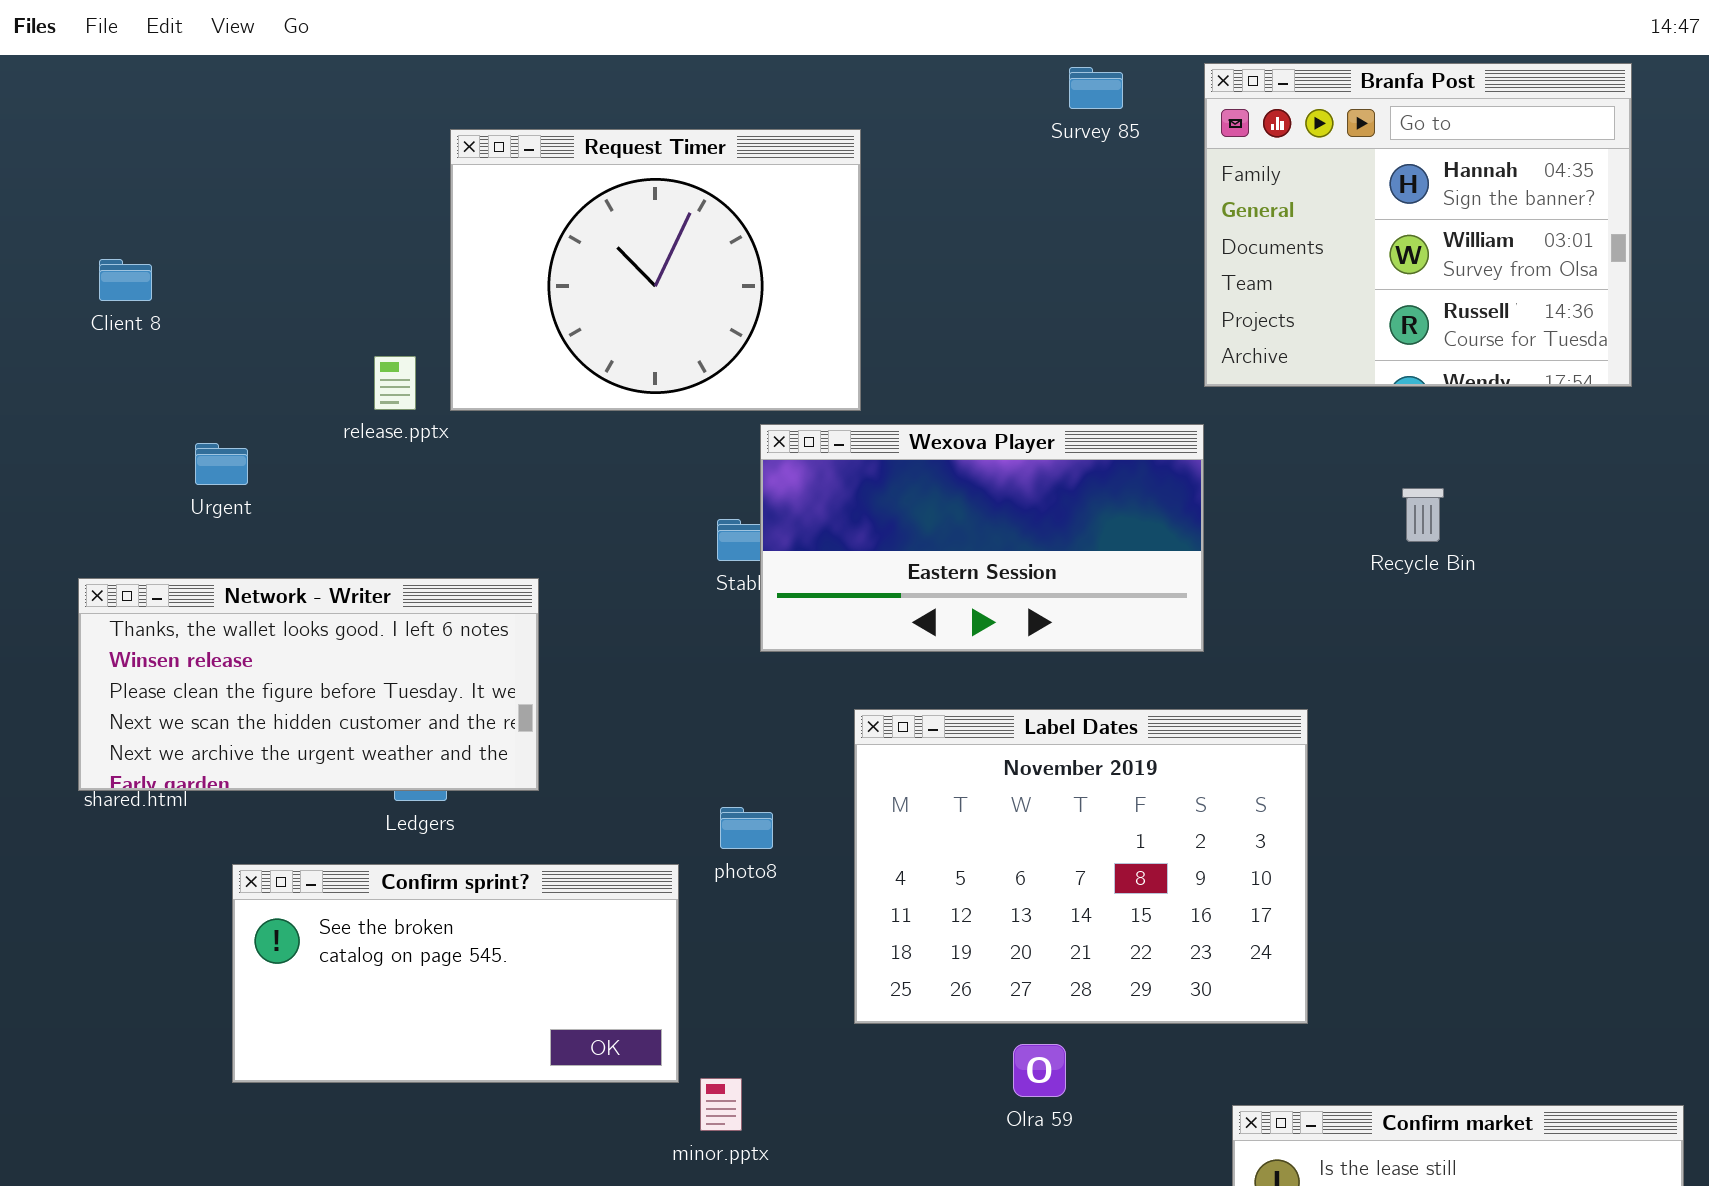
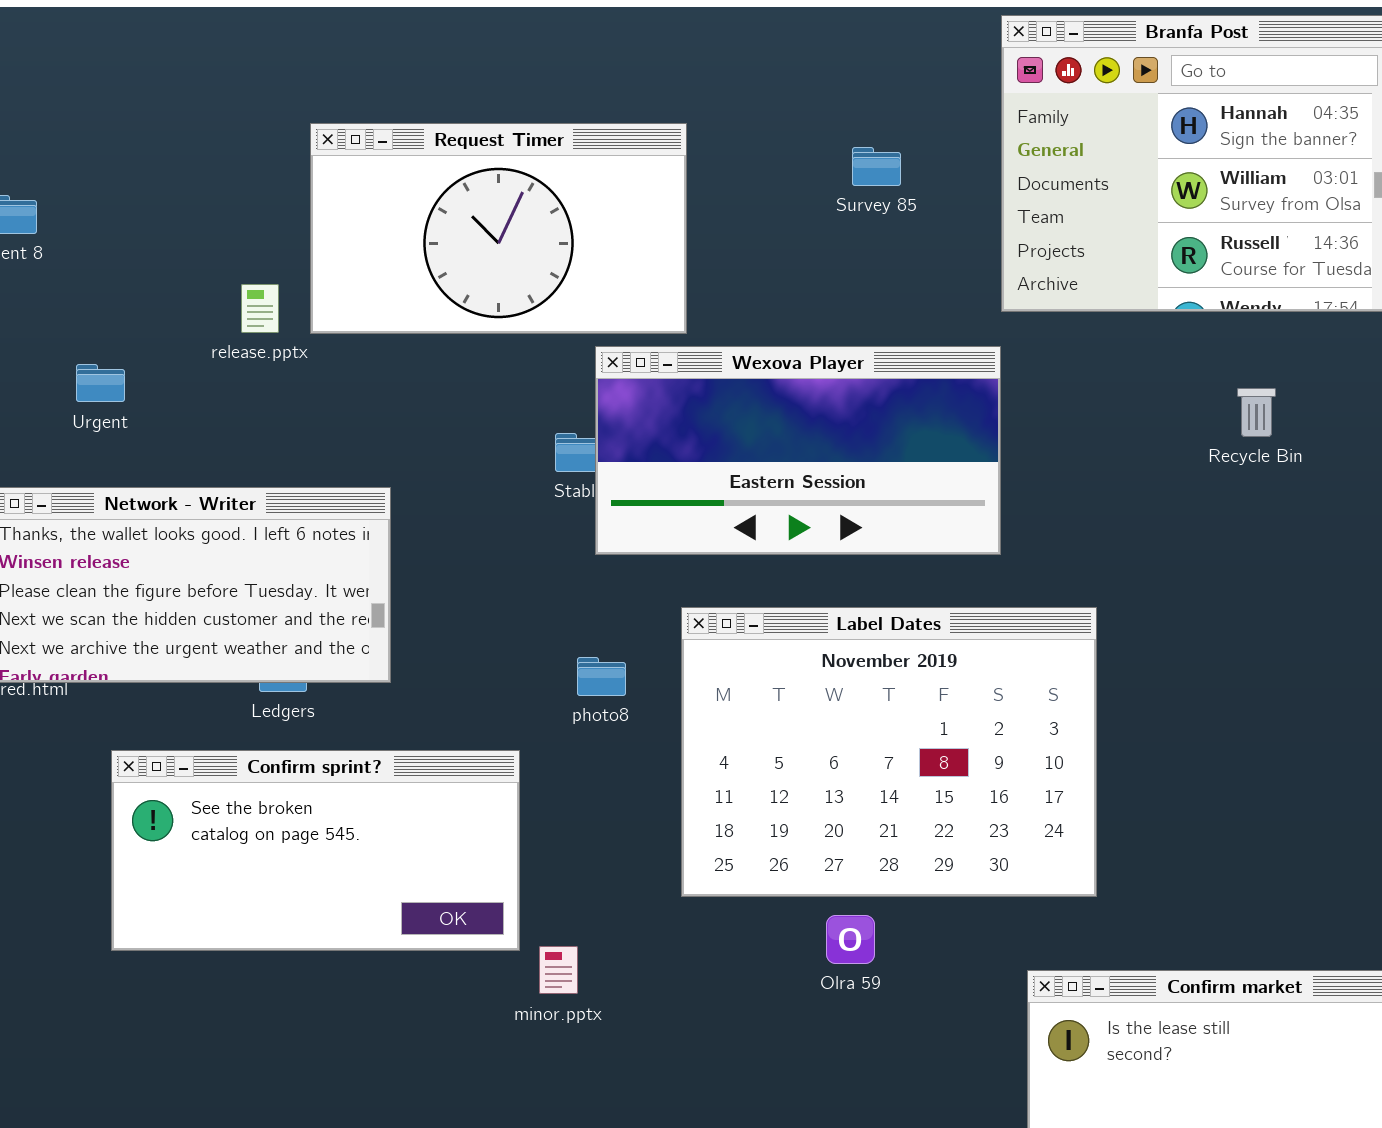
Survey 85: [1069,67,1123,109] -> [852,147,901,186], moved
Request Timer: [450,129,861,411] -> [310,123,687,334], resized
Recycle Bin: [1402,488,1444,542] -> [1237,388,1276,437], moved
photo8: [720,807,773,849] -> [577,657,626,696], moved

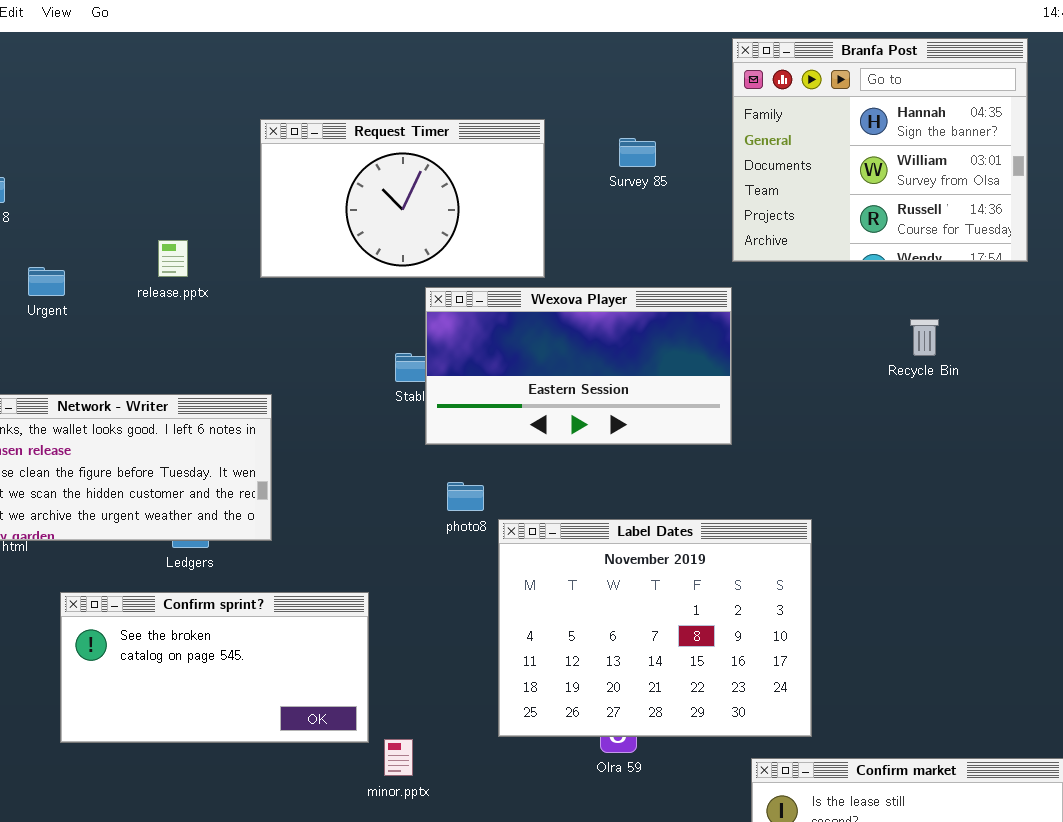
Request Timer: [310,123,687,334] -> [260,119,545,278], moved
Urgent: [76,364,125,402] -> [28,267,65,296], moved
Label Dates: [681,607,1097,897] -> [498,519,812,737], moved
photo8: [577,657,626,696] -> [447,482,484,511], moved

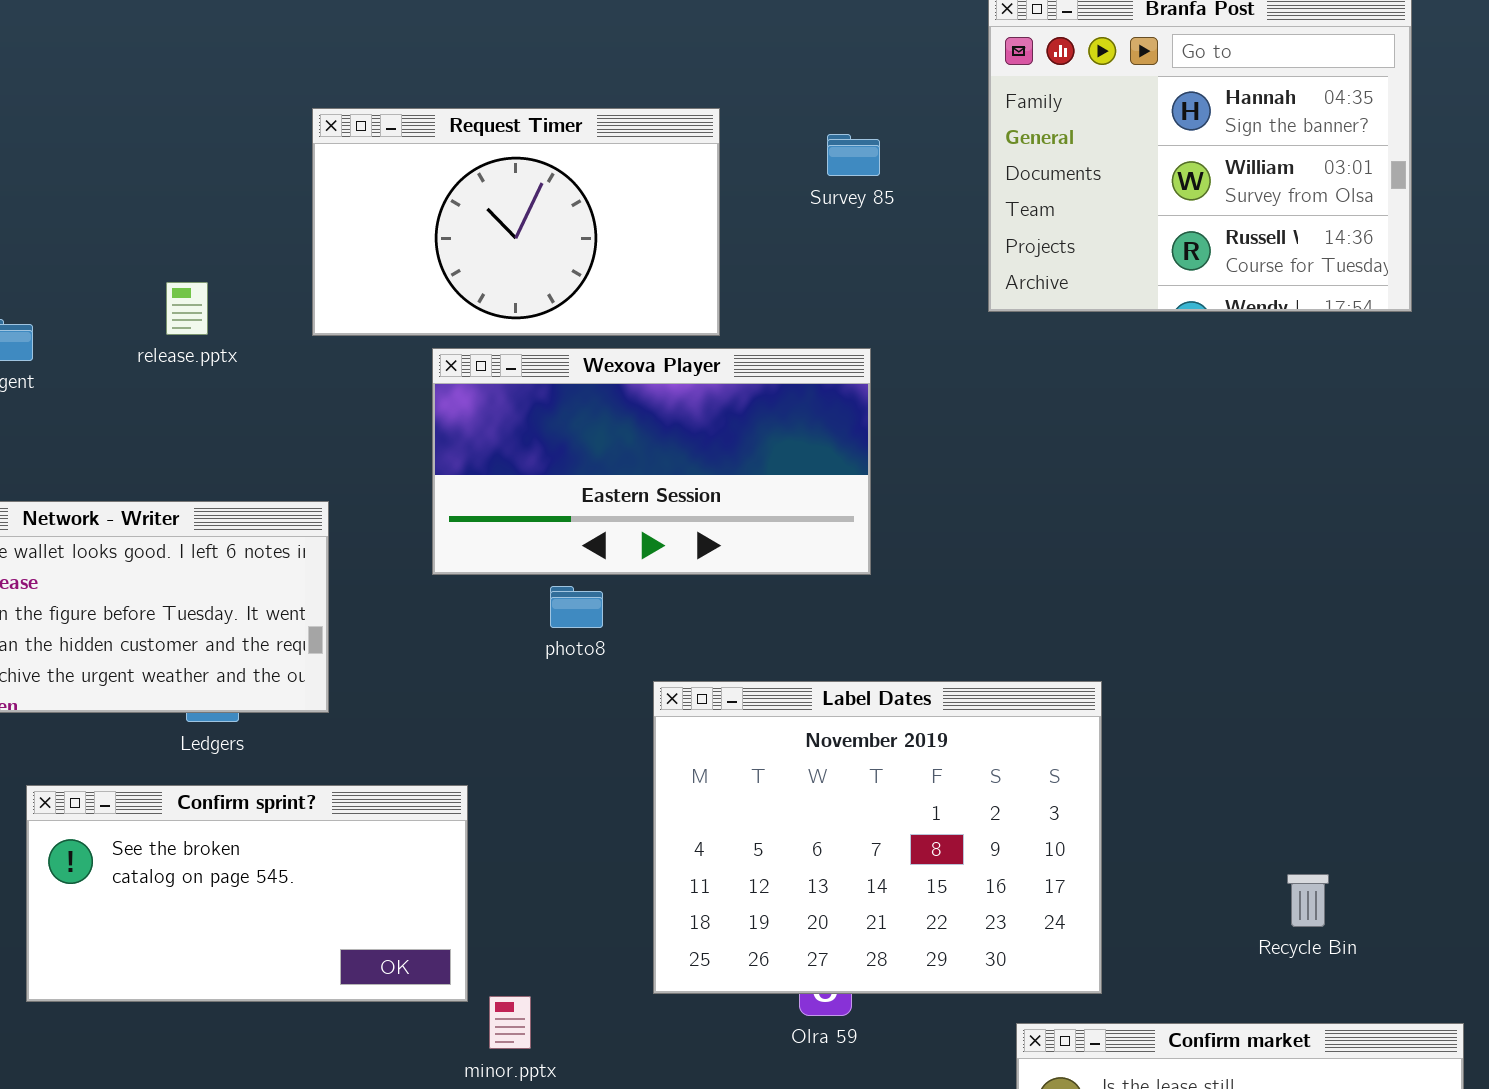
Wexova Player: [425,287,732,445] -> [432,348,871,575], moved
Recycle Bin: [910,319,939,356] -> [1287,874,1329,927], moved
photo8: [447,482,484,511] -> [550,586,603,628], moved

